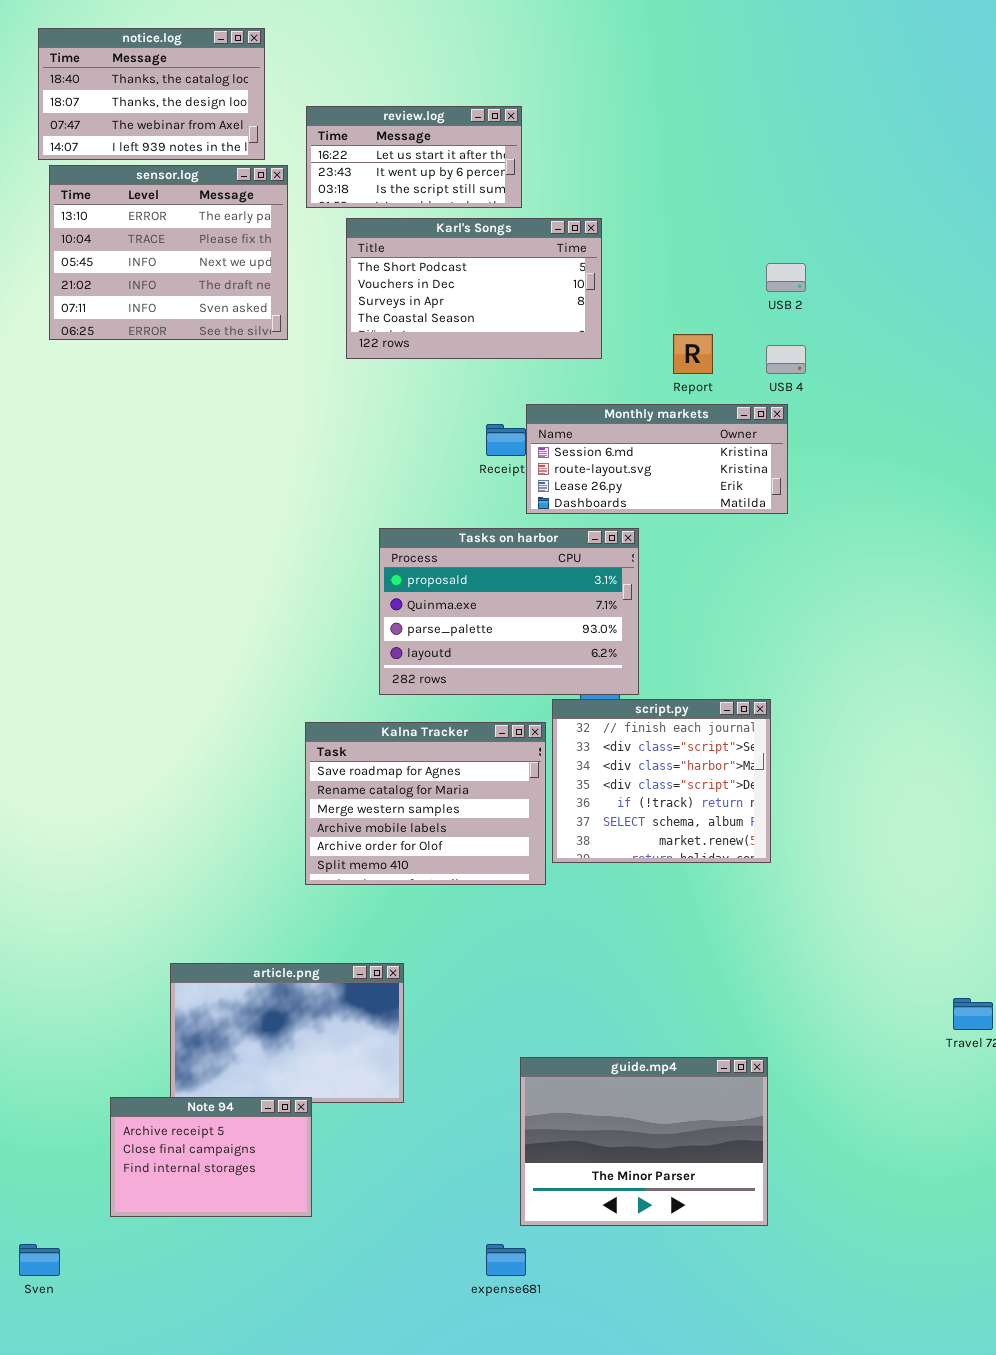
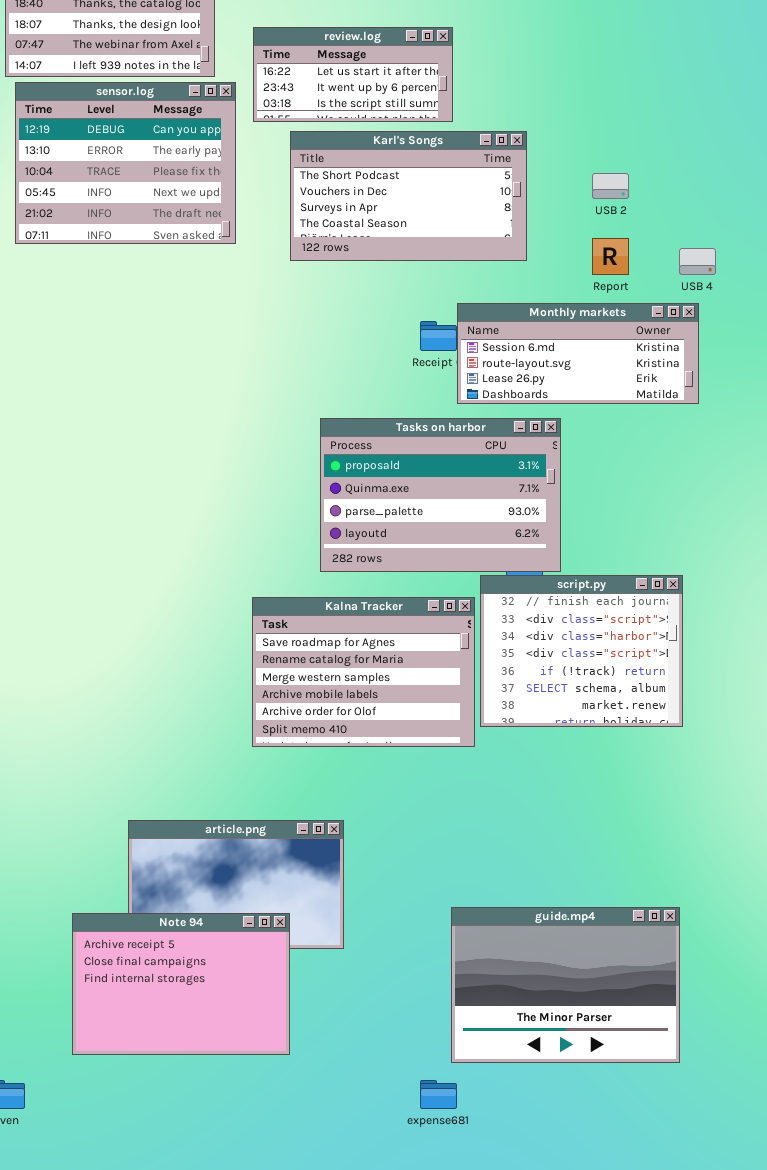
sensor.log: [49,165,288,340] -> [15,82,236,244], scrolled up 1 row
USB 2: [766,263,806,292] -> [592,173,629,199], moved
Note 94: [110,1097,312,1217] -> [72,913,290,1055], resized

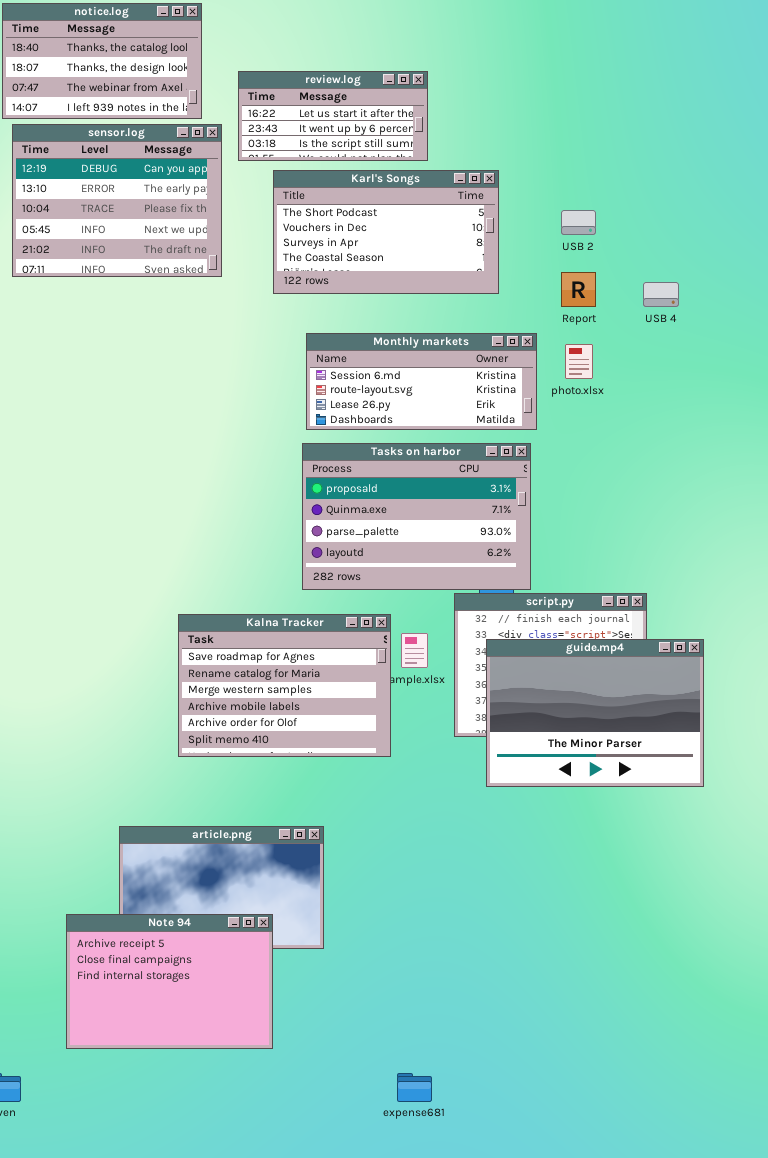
Monthly markets: [457,303,699,404] -> [306,333,537,430], moved
Kalna Tracker: [252,597,475,747] -> [178,614,391,757], moved
guide.mp4: [451,907,680,1063] -> [486,639,704,787], moved

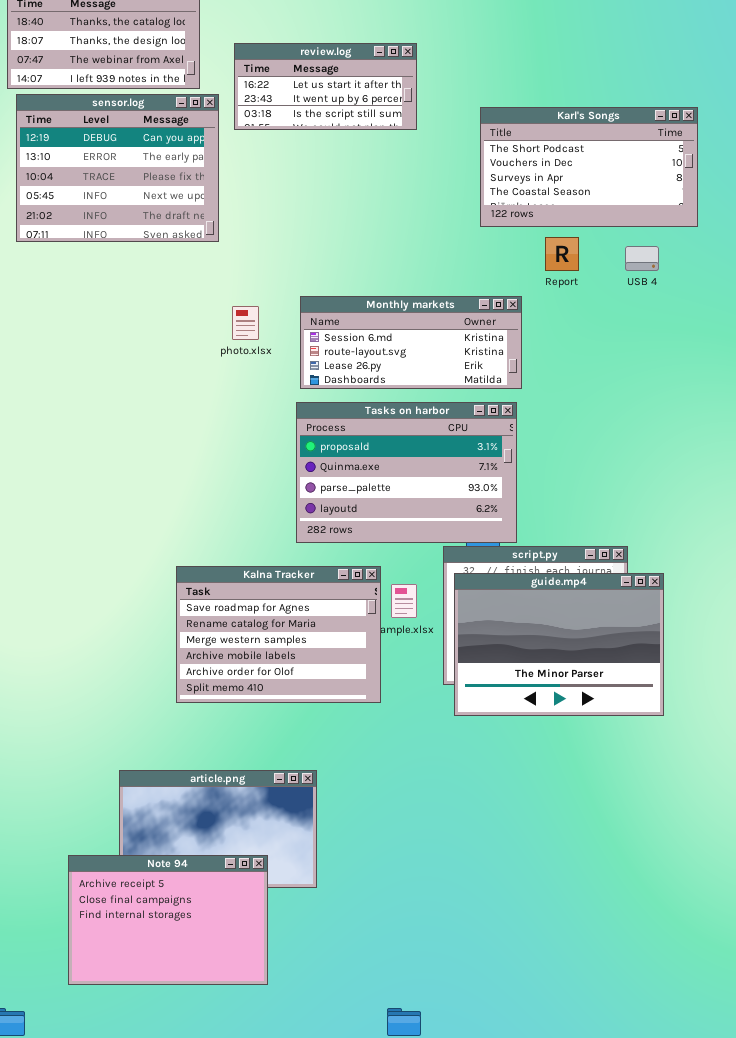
Karl's Songs: [273,170,499,294] -> [480,107,698,227], moved
photo.xlsx: [565,344,593,379] -> [232,306,259,340], moved
guide.mp4: [486,639,704,787] -> [454,573,664,716], moved

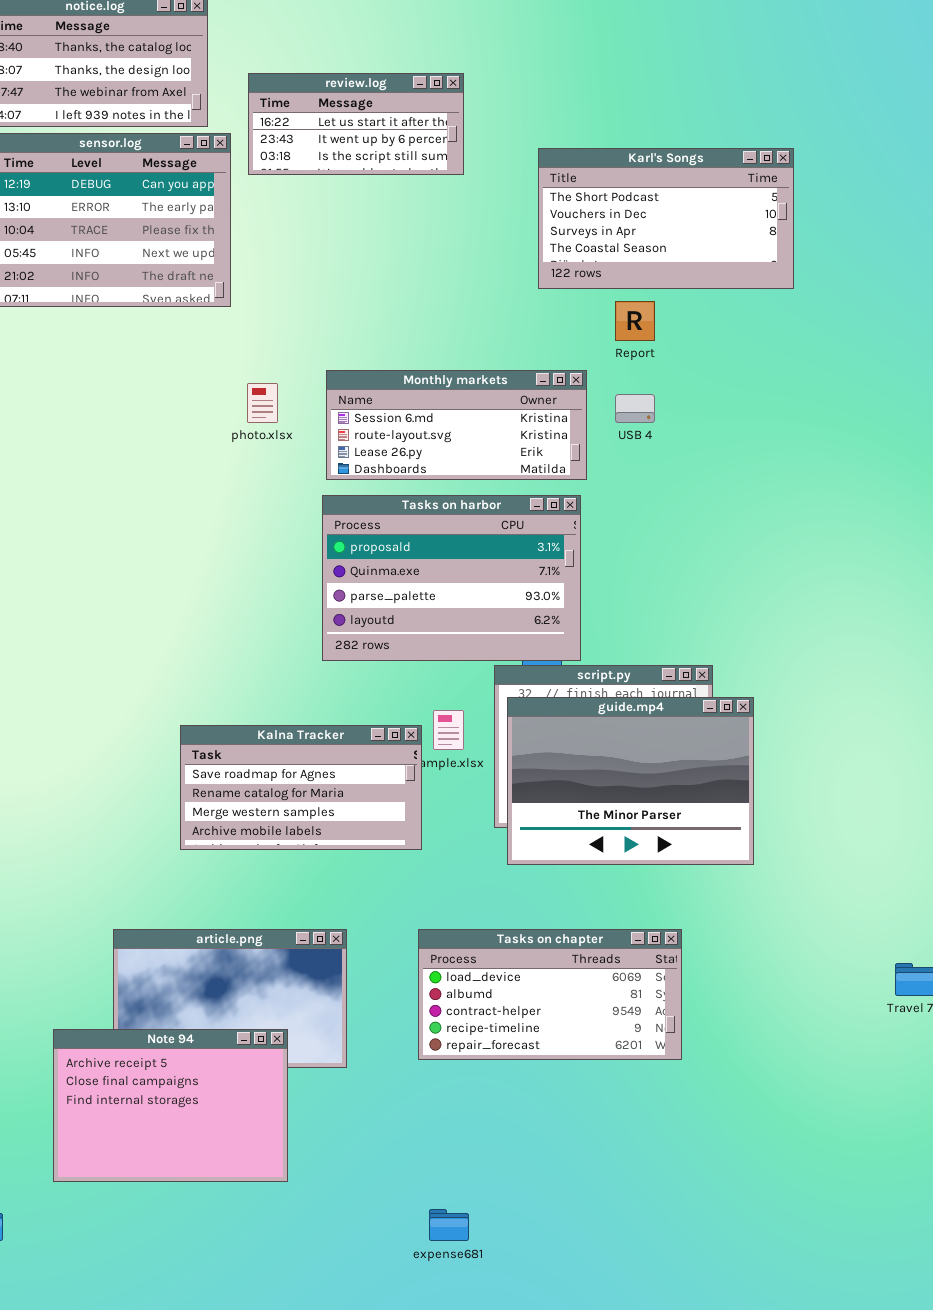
USB 4: [625,246,659,271] -> [615,394,655,423], moved
Kalna Tracker: [176,566,381,703] -> [180,725,422,850], resized
Tasks on chapter: none -> [418,929,682,1060], opened

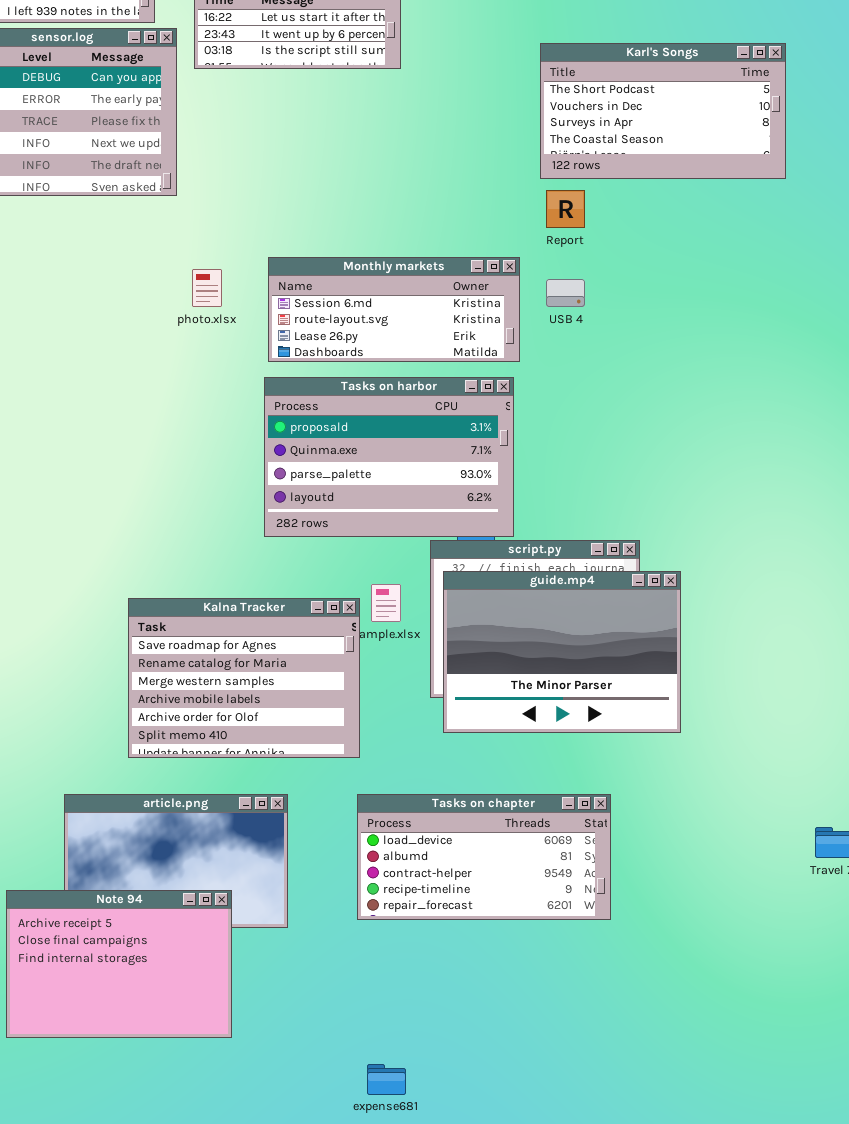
Karl's Songs: [538,148,794,289] -> [540,43,786,179], moved
Kalna Tracker: [180,725,422,850] -> [128,598,360,758], resized

